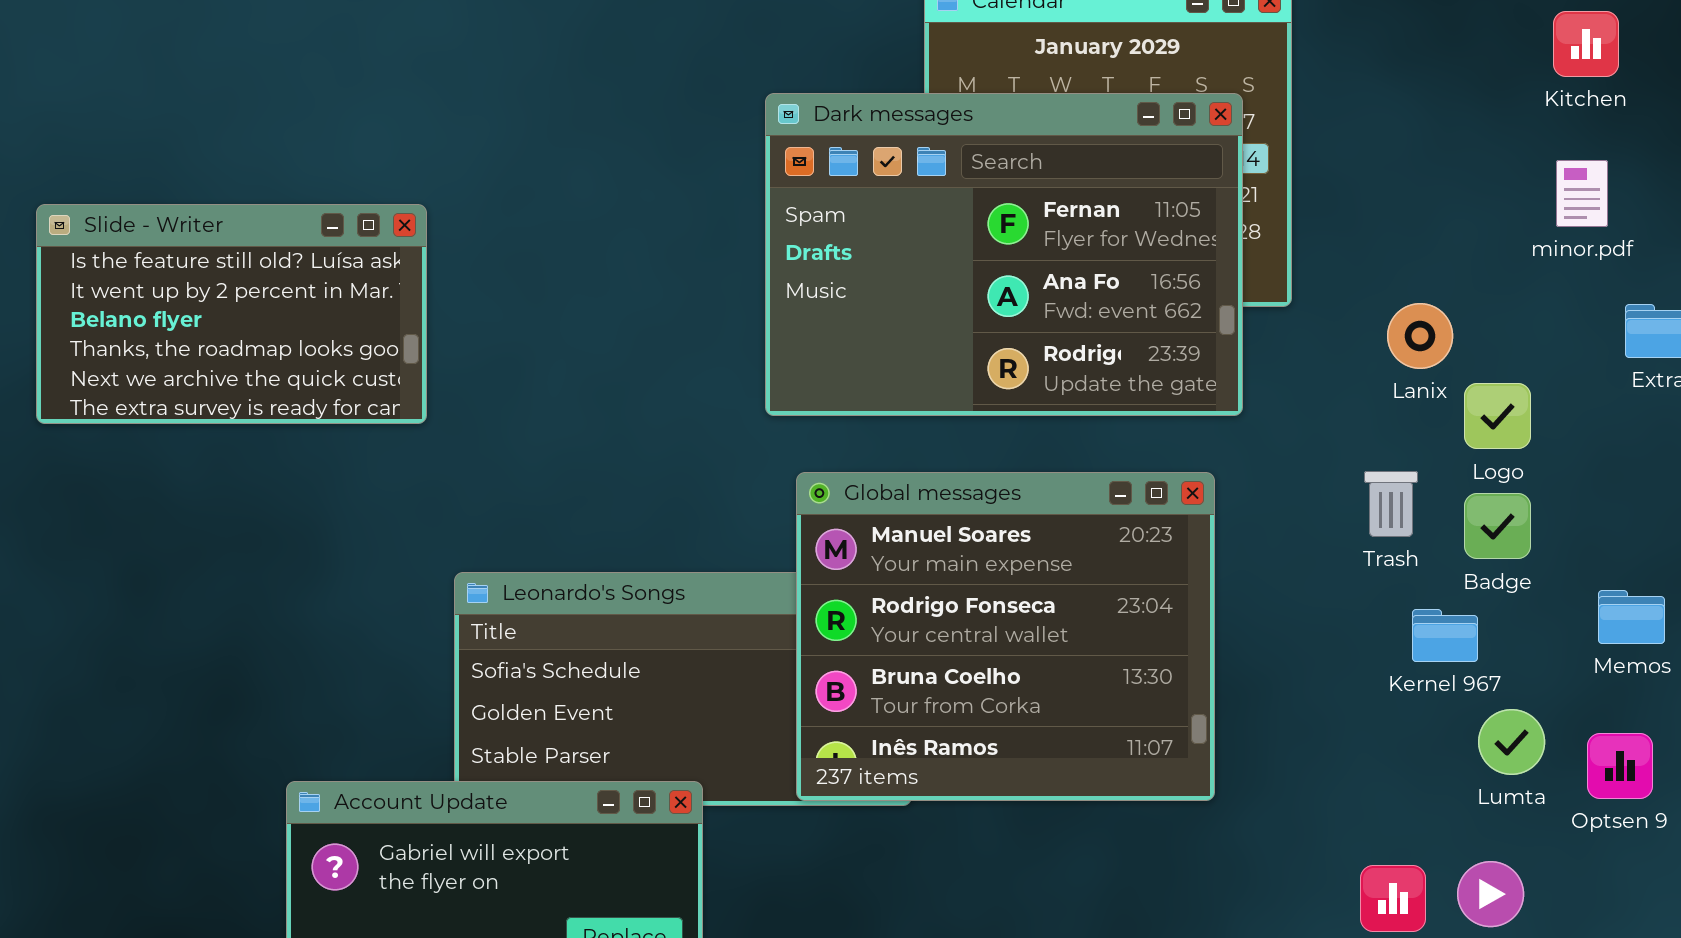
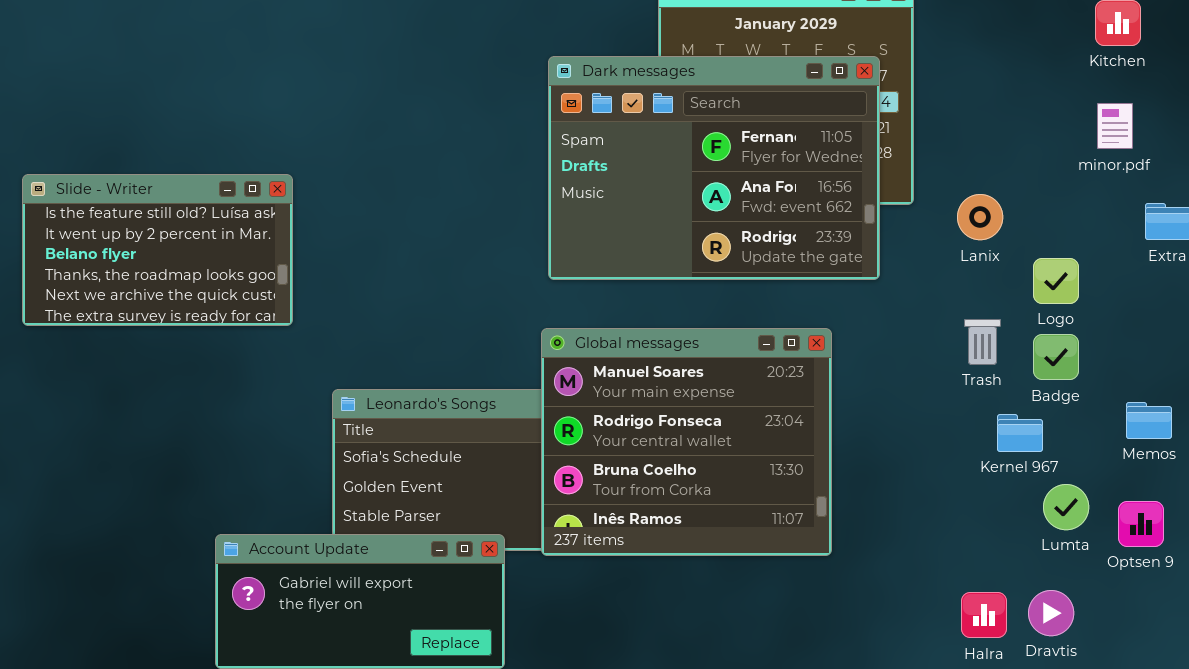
Slide - Writer: [36,204,427,424] -> [22,174,293,326], moved
Lanix: [1387,303,1453,369] -> [957,194,1003,240], moved
Global messages: [796,472,1215,801] -> [541,328,832,556], moved

